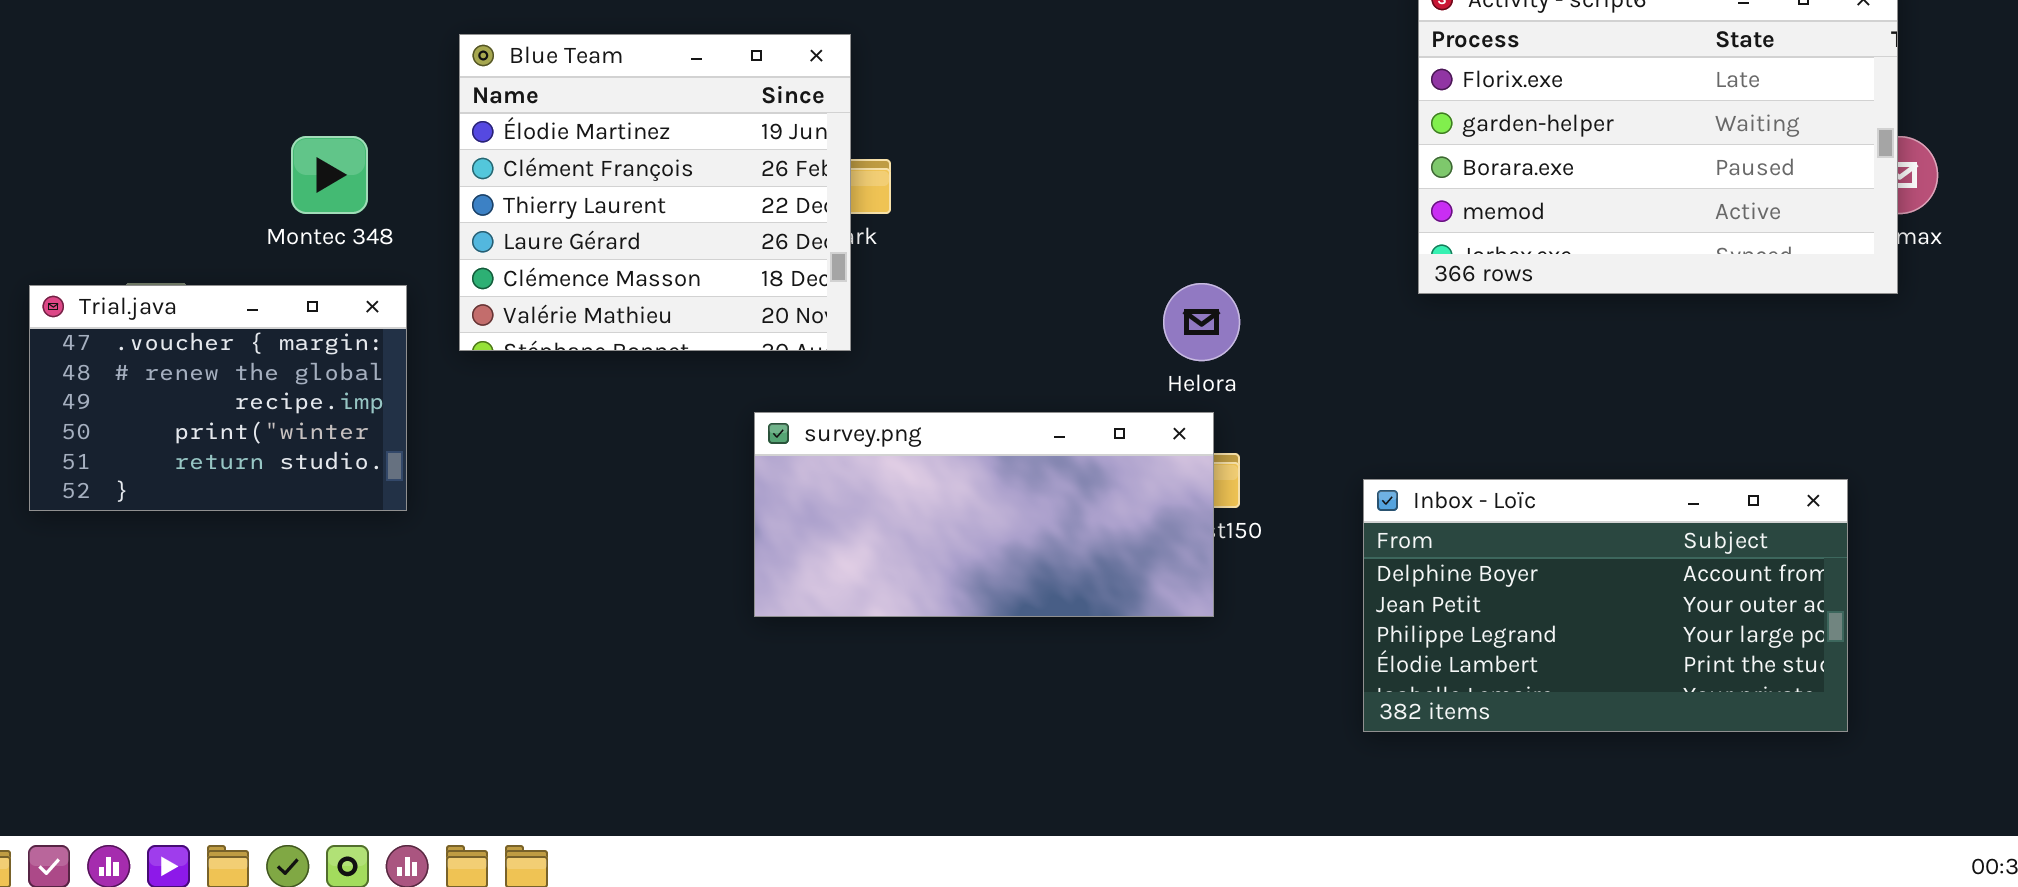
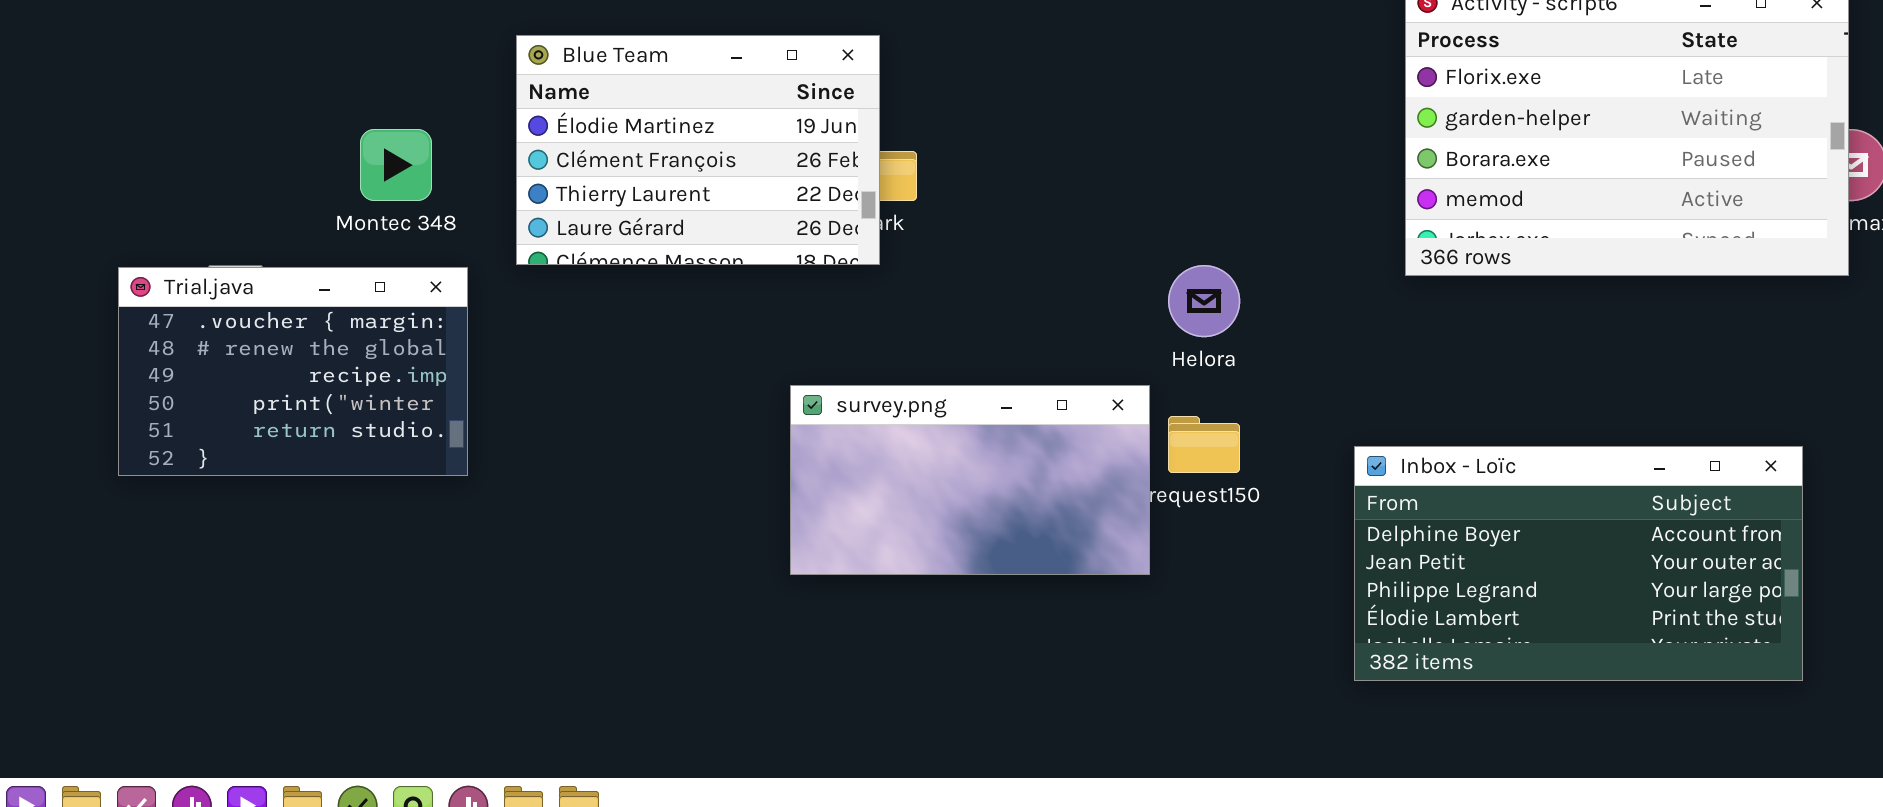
Blue Team: [459,34,851,351] -> [516,35,880,265], resized
survey.png: [754,412,1214,617] -> [790,385,1150,575], resized

